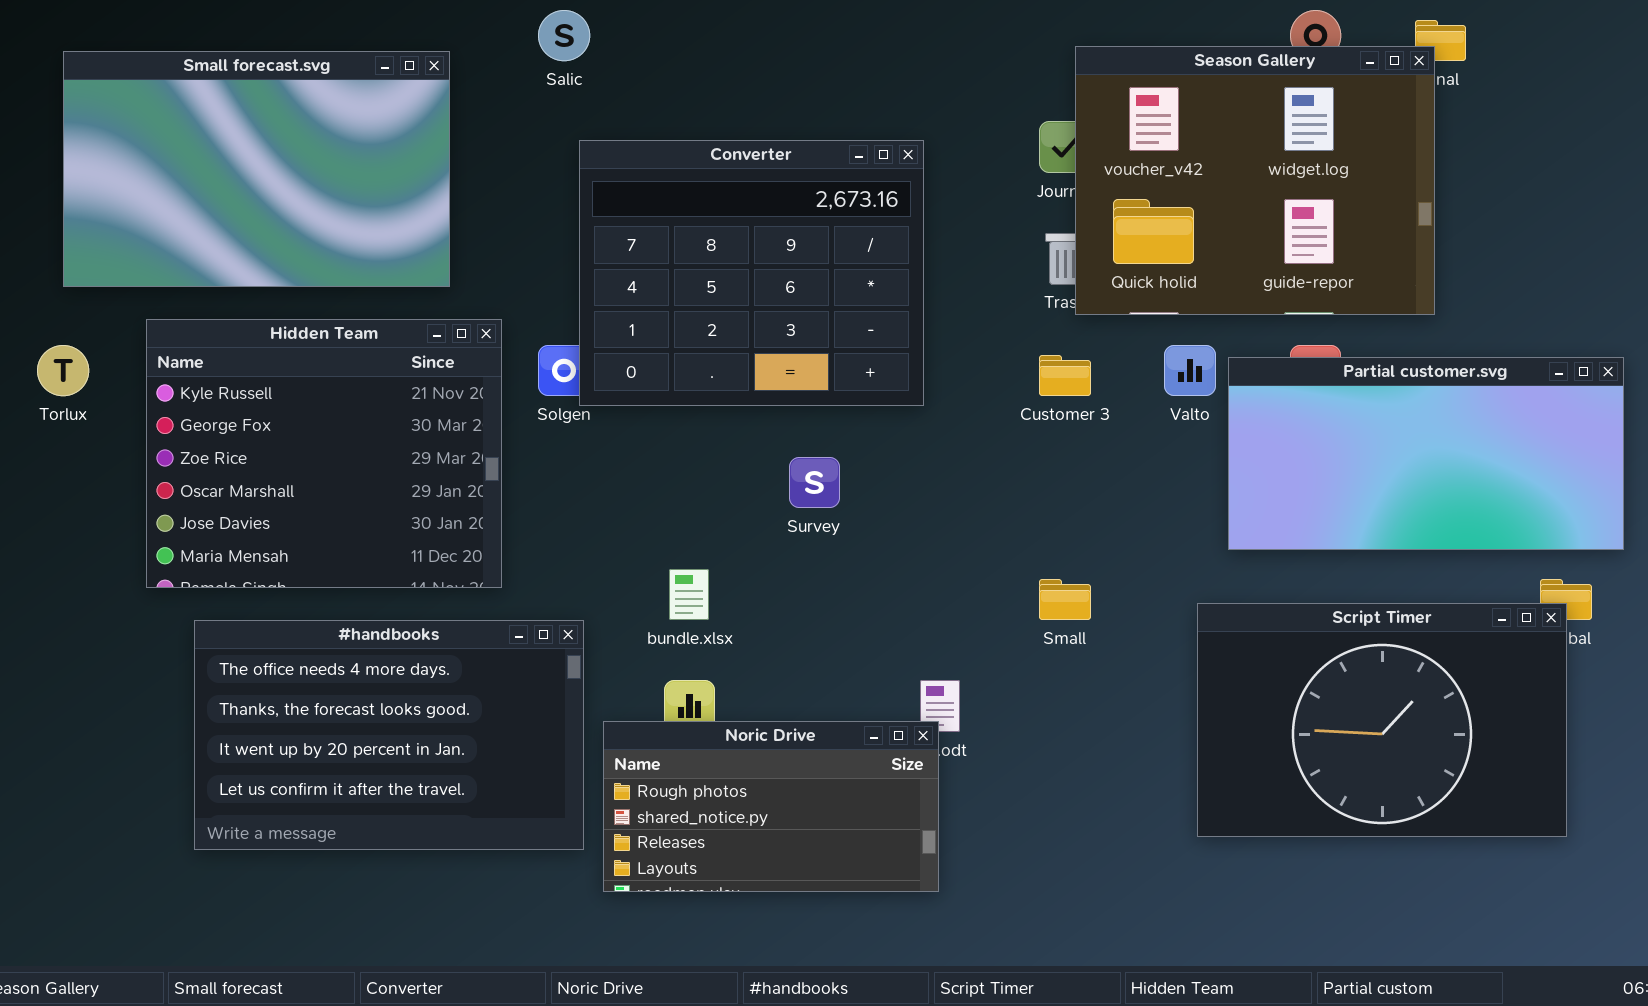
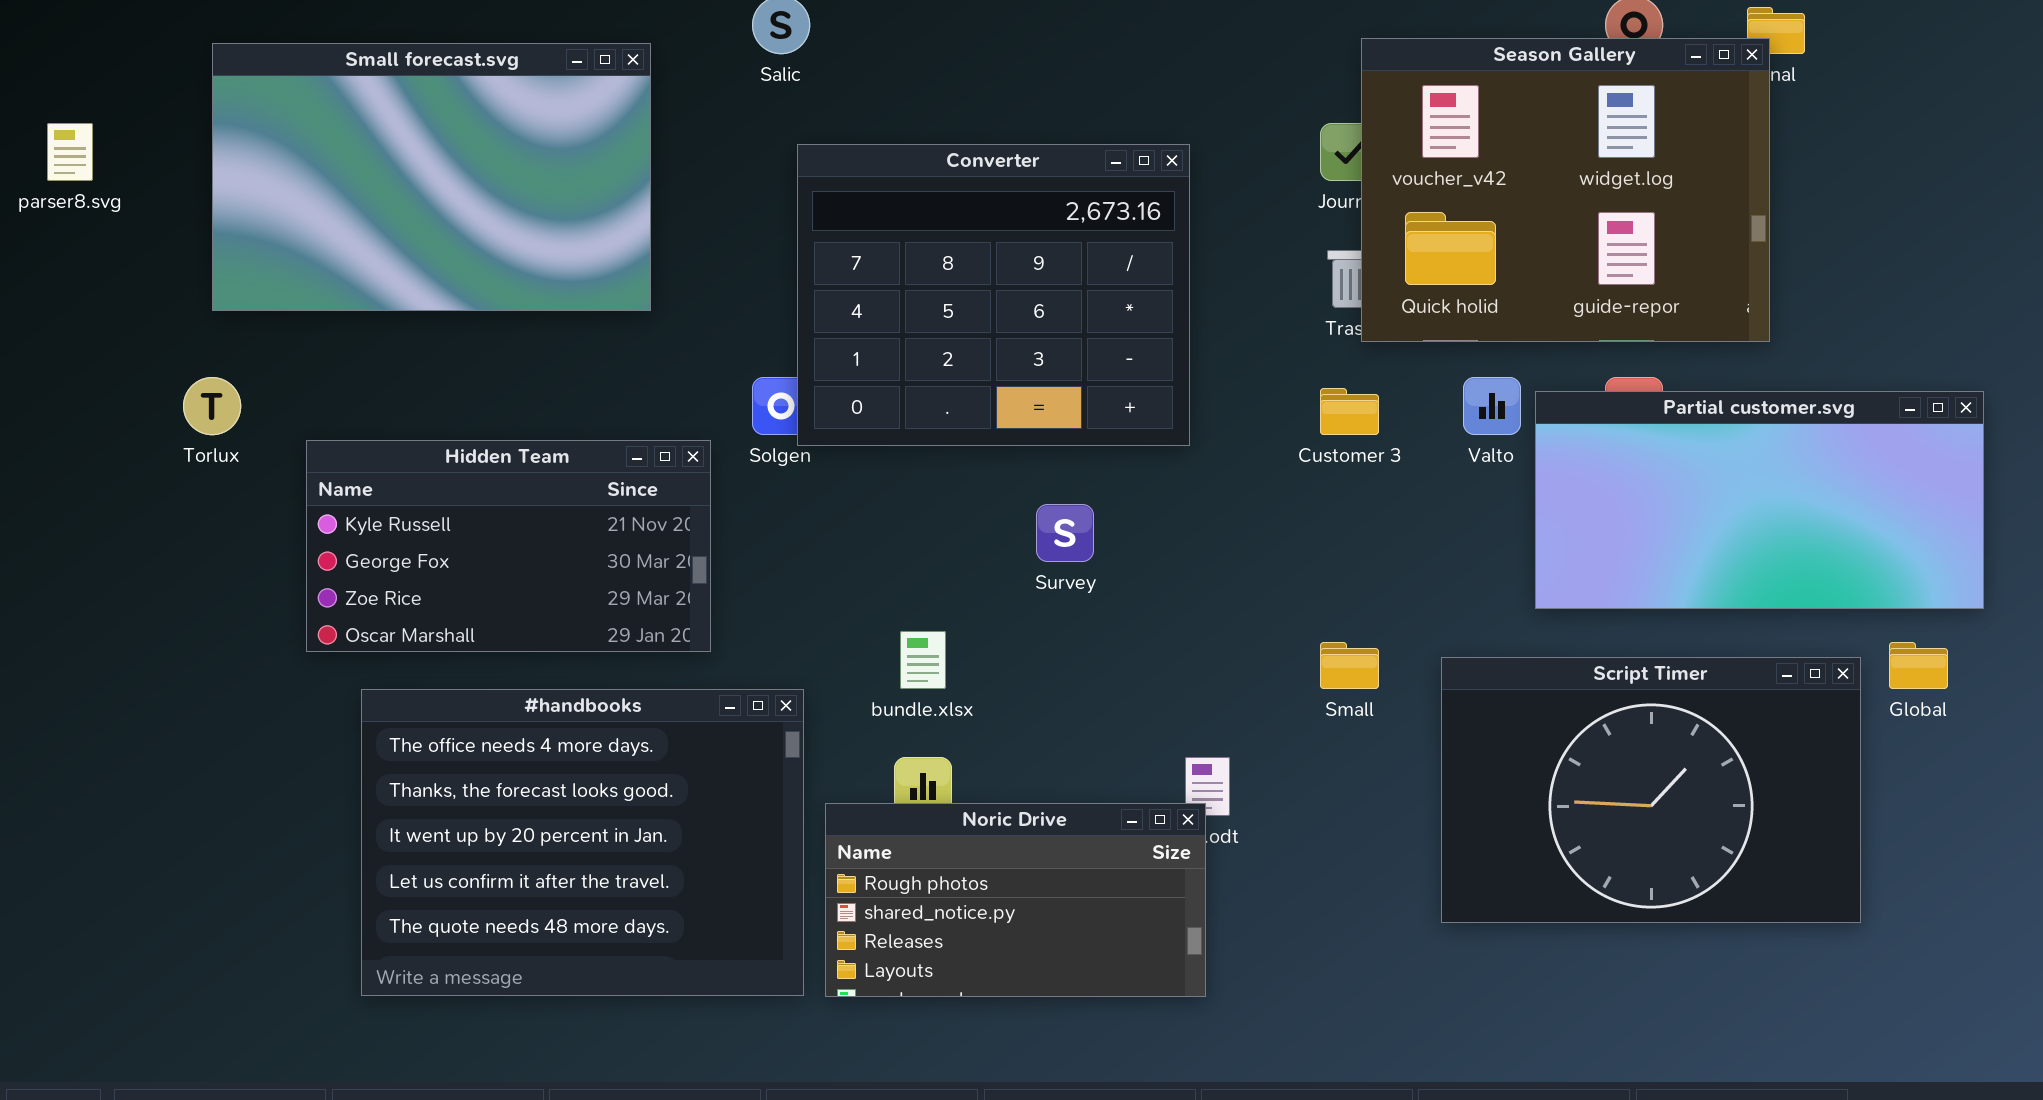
Hidden Team: [146,319,502,588] -> [306,440,711,652], resized
Script Timer: [1197,603,1567,837] -> [1441,657,1861,923], moved
#handbooks: [194,620,584,850] -> [361,689,804,996], resized

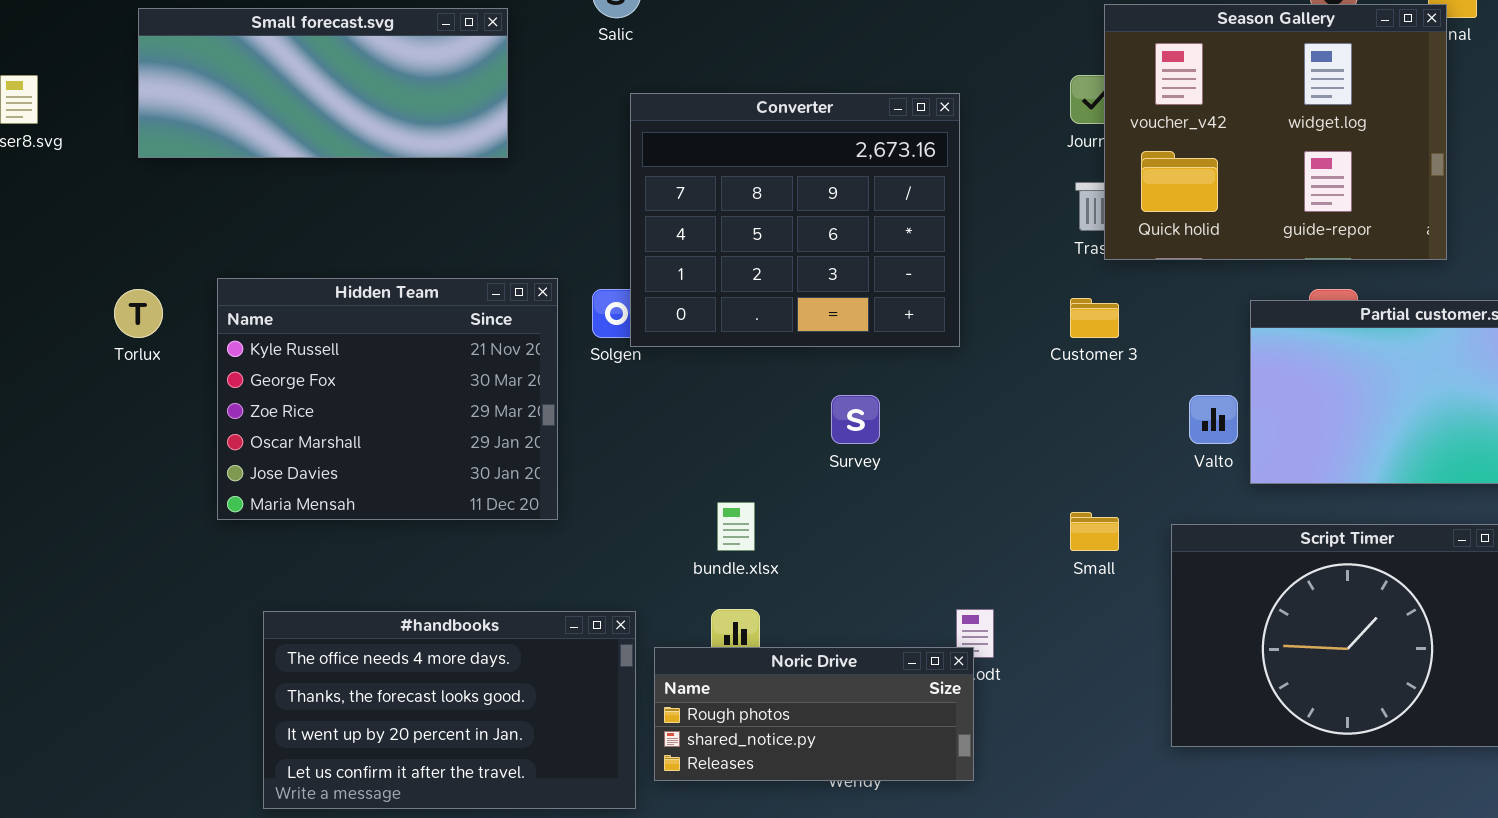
Small forecast.svg: [212,43,651,311] -> [138,8,508,158], resized
Valto: [1463,377,1521,435] -> [1189,395,1238,444], moved
Hidden Team: [306,440,711,652] -> [217,278,558,520], resized
#handbooks: [361,689,804,996] -> [263,611,636,809], resized
Noric Drive: [825,803,1206,997] -> [654,647,974,781], resized

